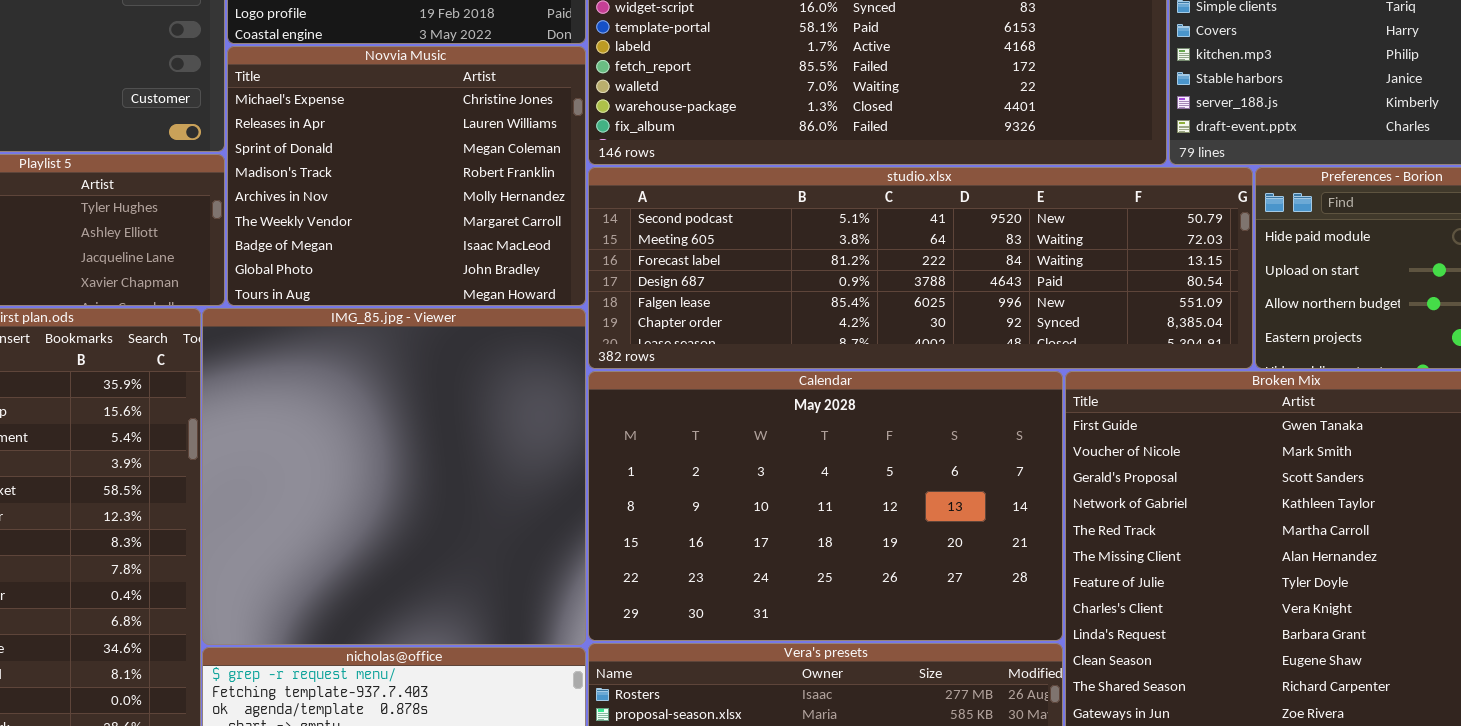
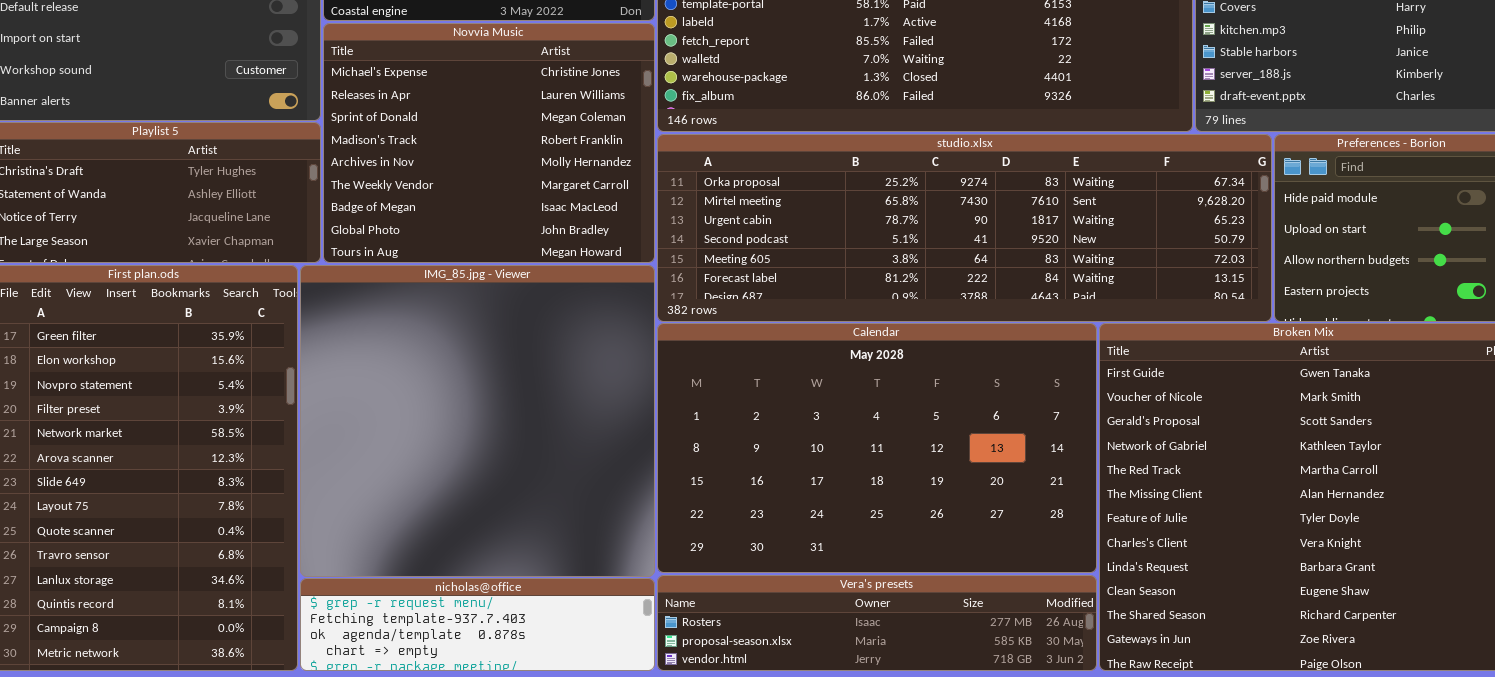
studio.xlsx: [588,167,1253,369] -> [657,134,1272,322], scrolled up 3 rows

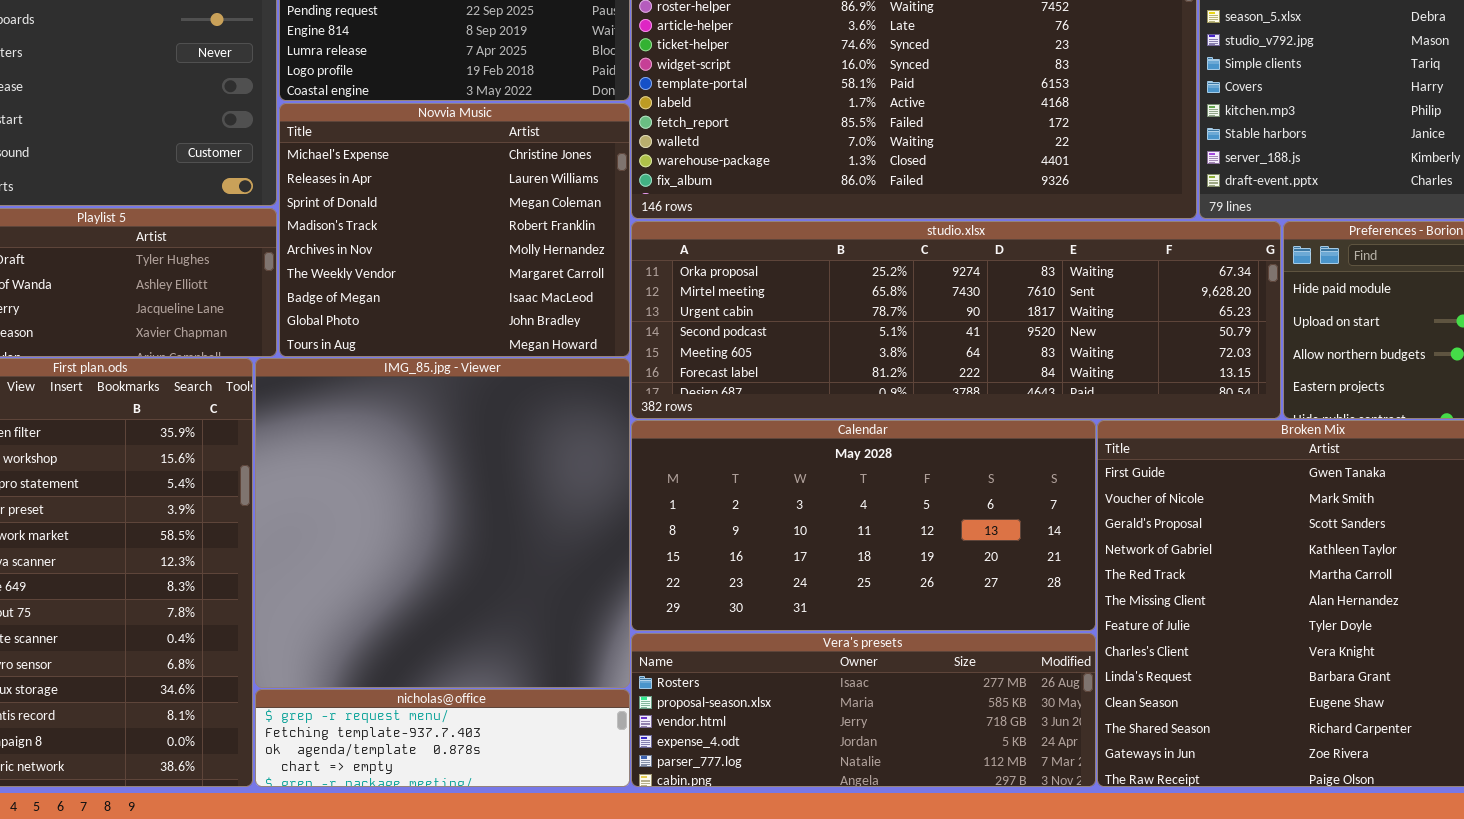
Calendar: [657,323,1097,573] -> [631,420,1096,631], resized
Vera's presets: [657,575,1097,671] -> [631,633,1096,787], resized

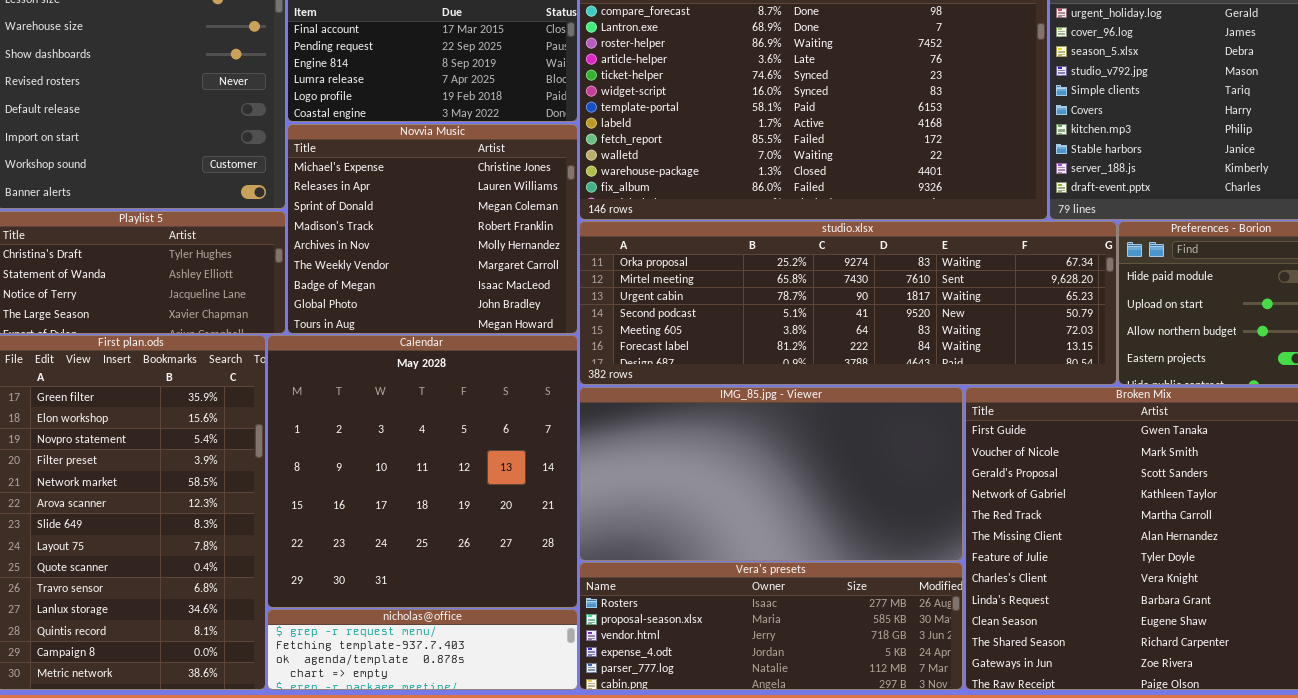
IMG_85.jpg - Viewer: [255,358,630,688] -> [579,387,963,561], moved, resized
Calendar: [631,420,1096,631] -> [267,335,578,608], moved, resized

